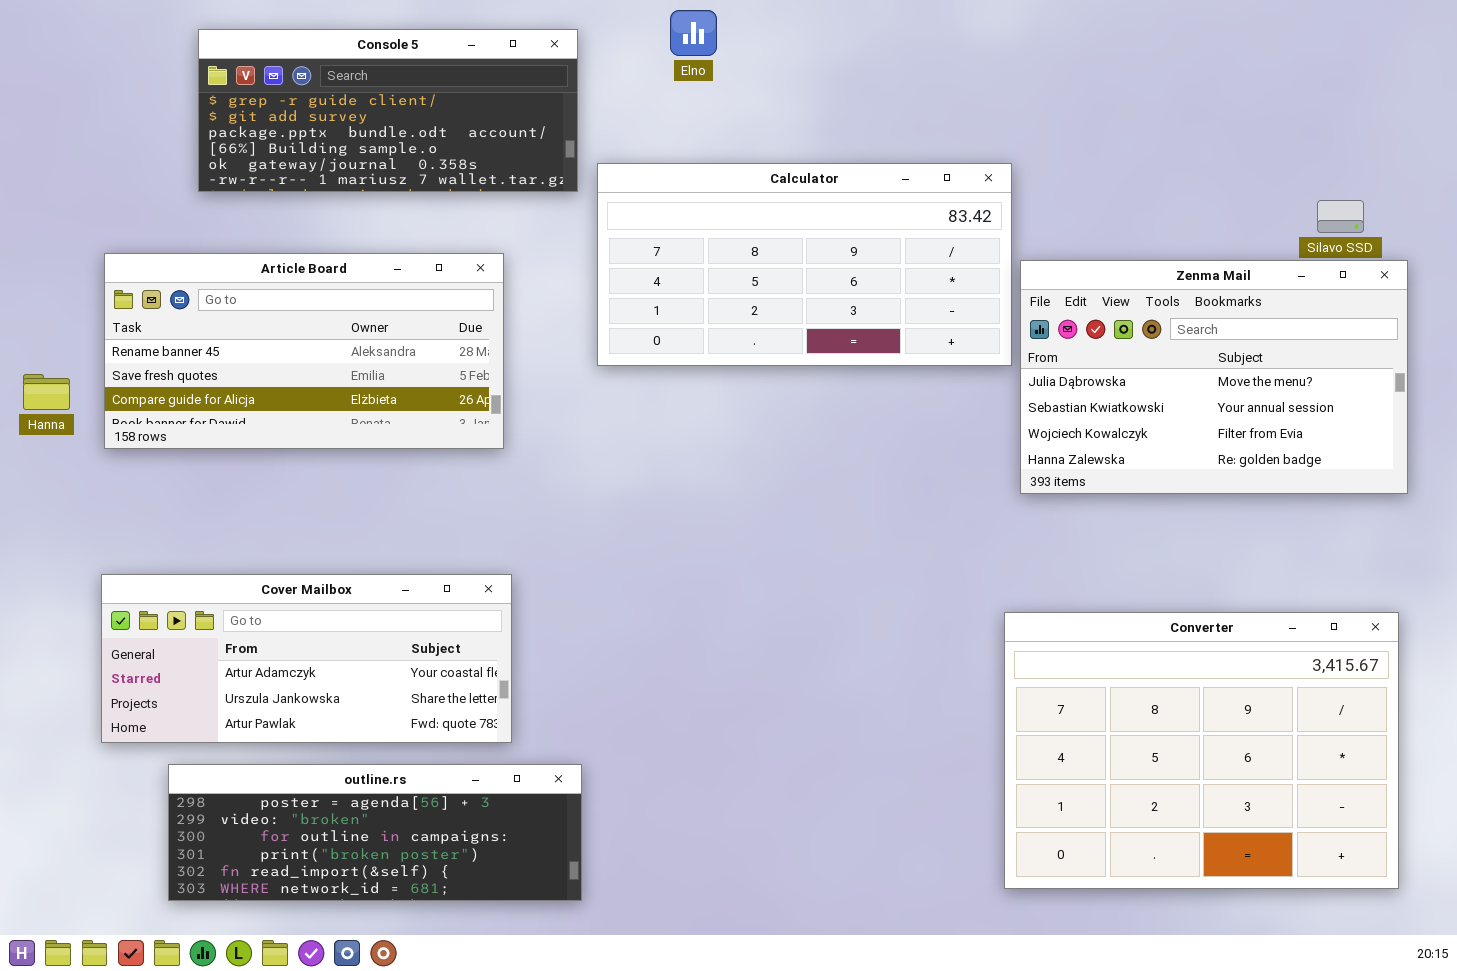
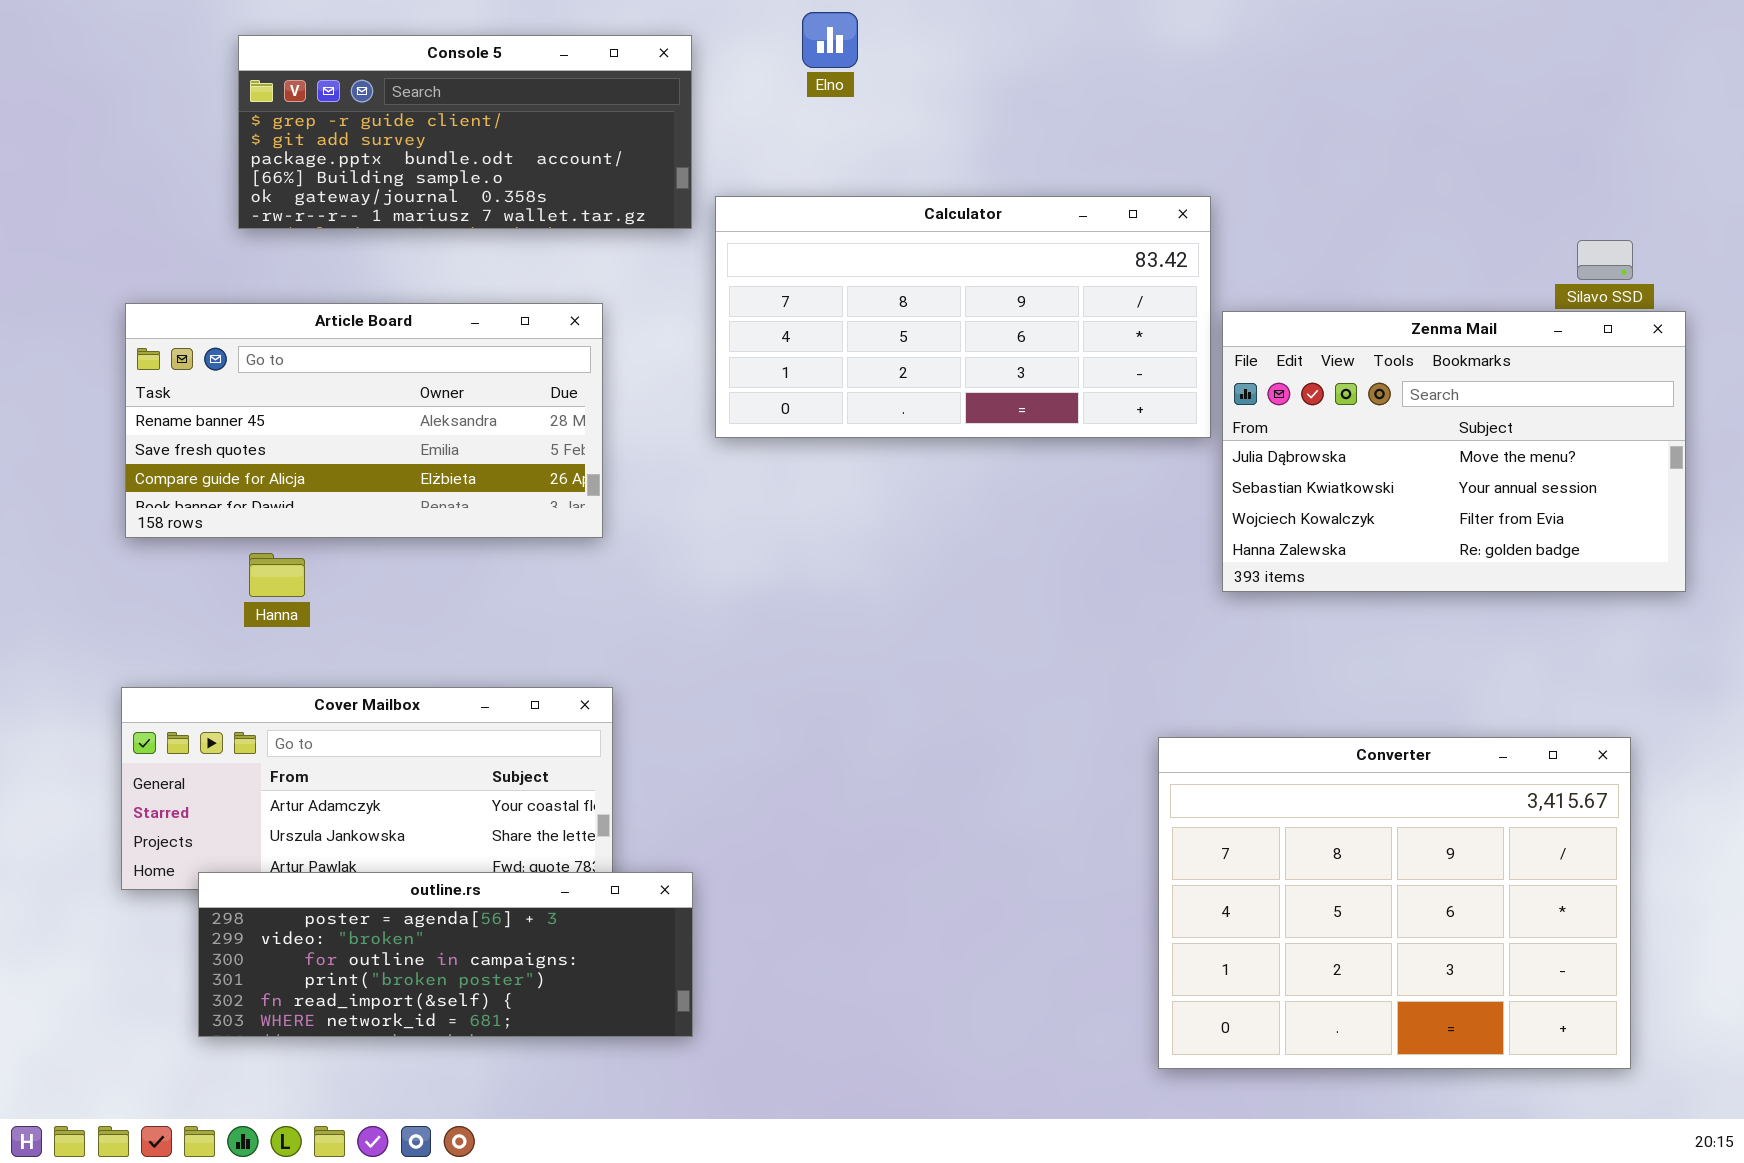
Hanna: [23,374,70,410] -> [249,553,305,597], moved
Converter: [1004,612,1399,889] -> [1158,737,1631,1069], moved
outline.rs: [168,764,582,901] -> [198,872,693,1037], moved

